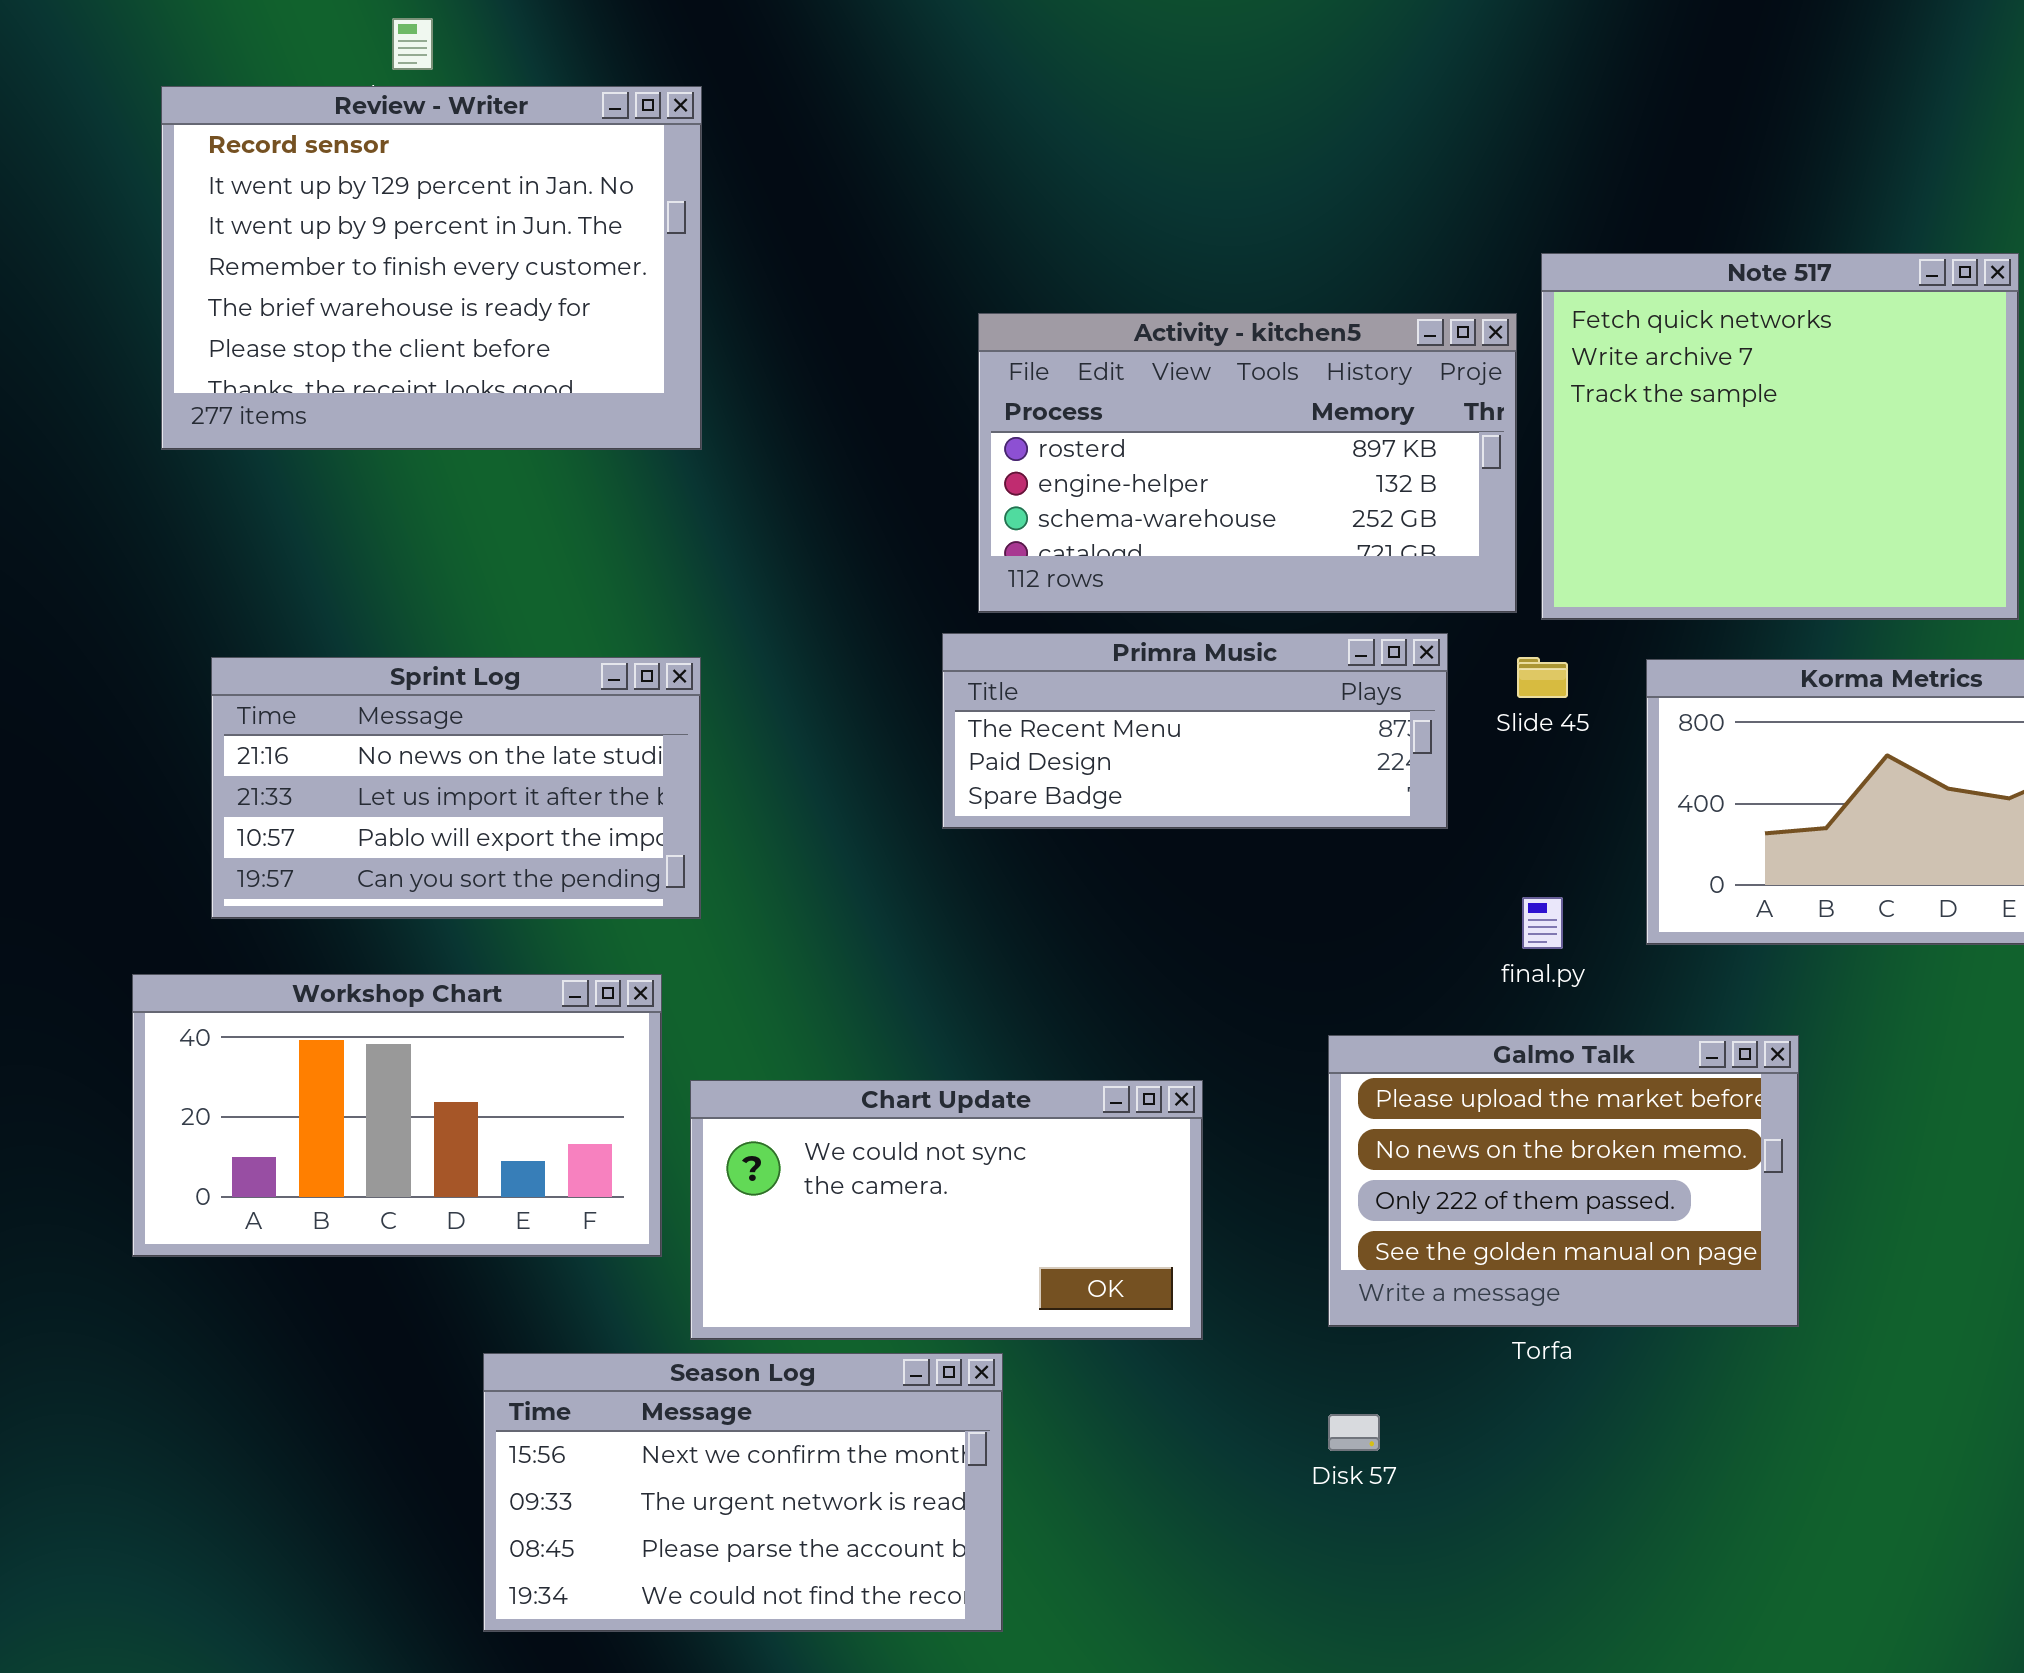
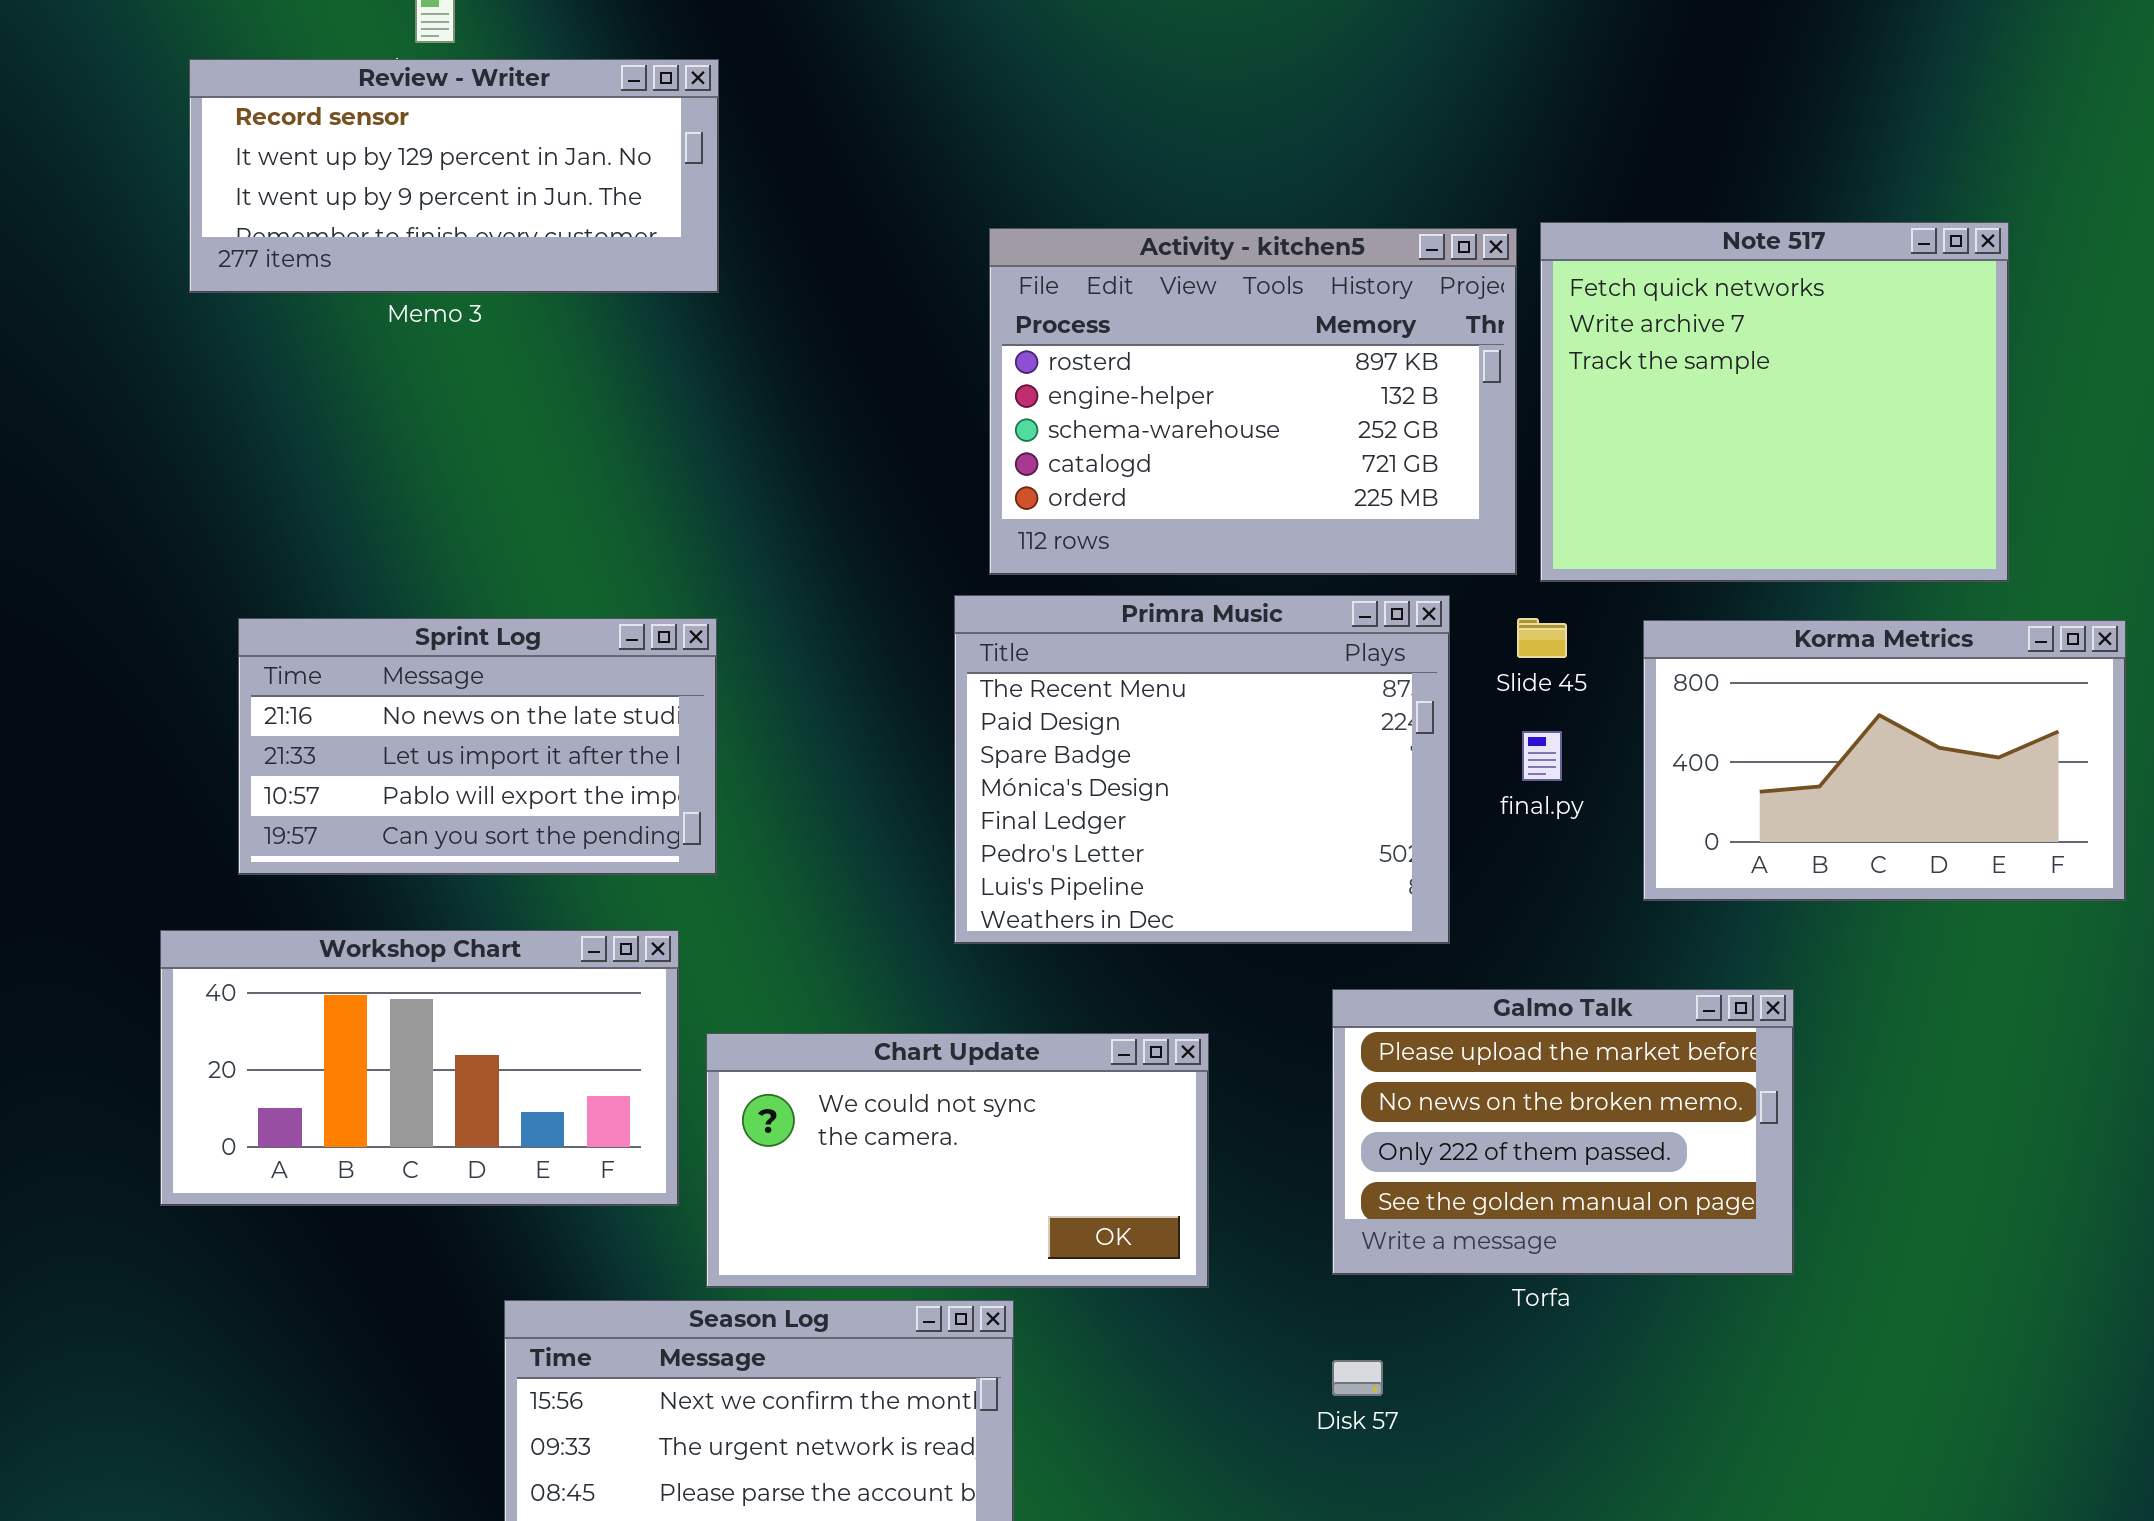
Review - Writer: [161,86,702,450] -> [189,59,719,293], resized
Activity - kitchen5: [978,313,1517,613] -> [989,228,1517,575], resized
Primra Music: [942,633,1448,829] -> [954,595,1450,944], resized
final.py: [1522,897,1563,949] -> [1522,731,1562,781], moved

